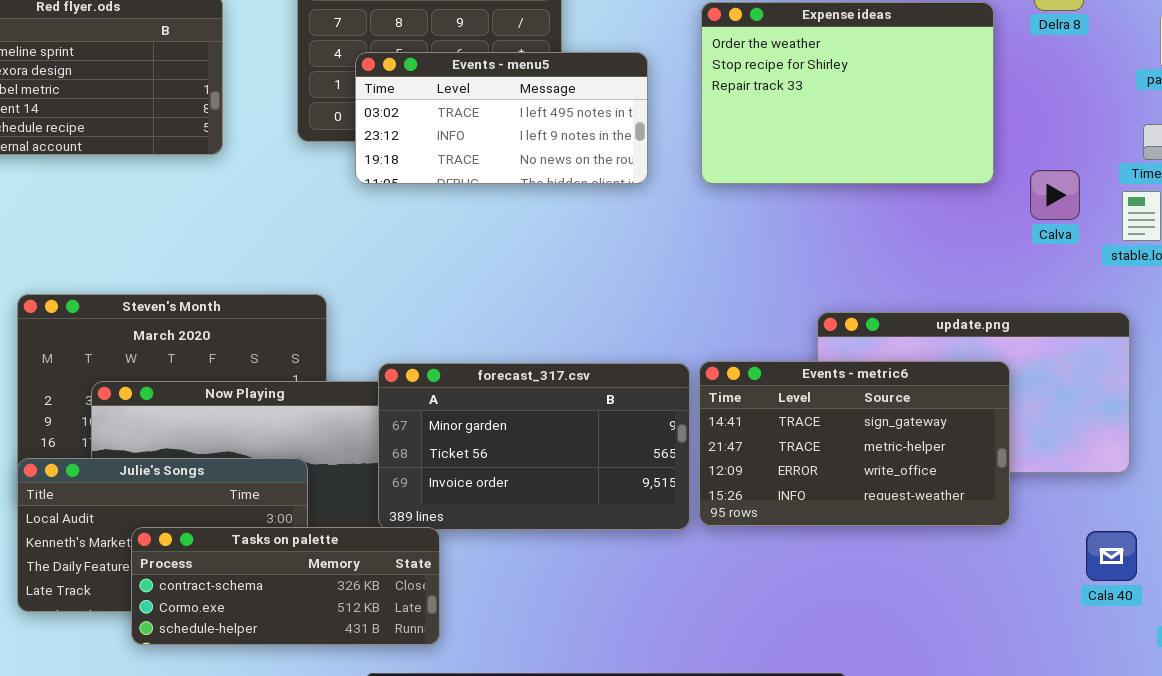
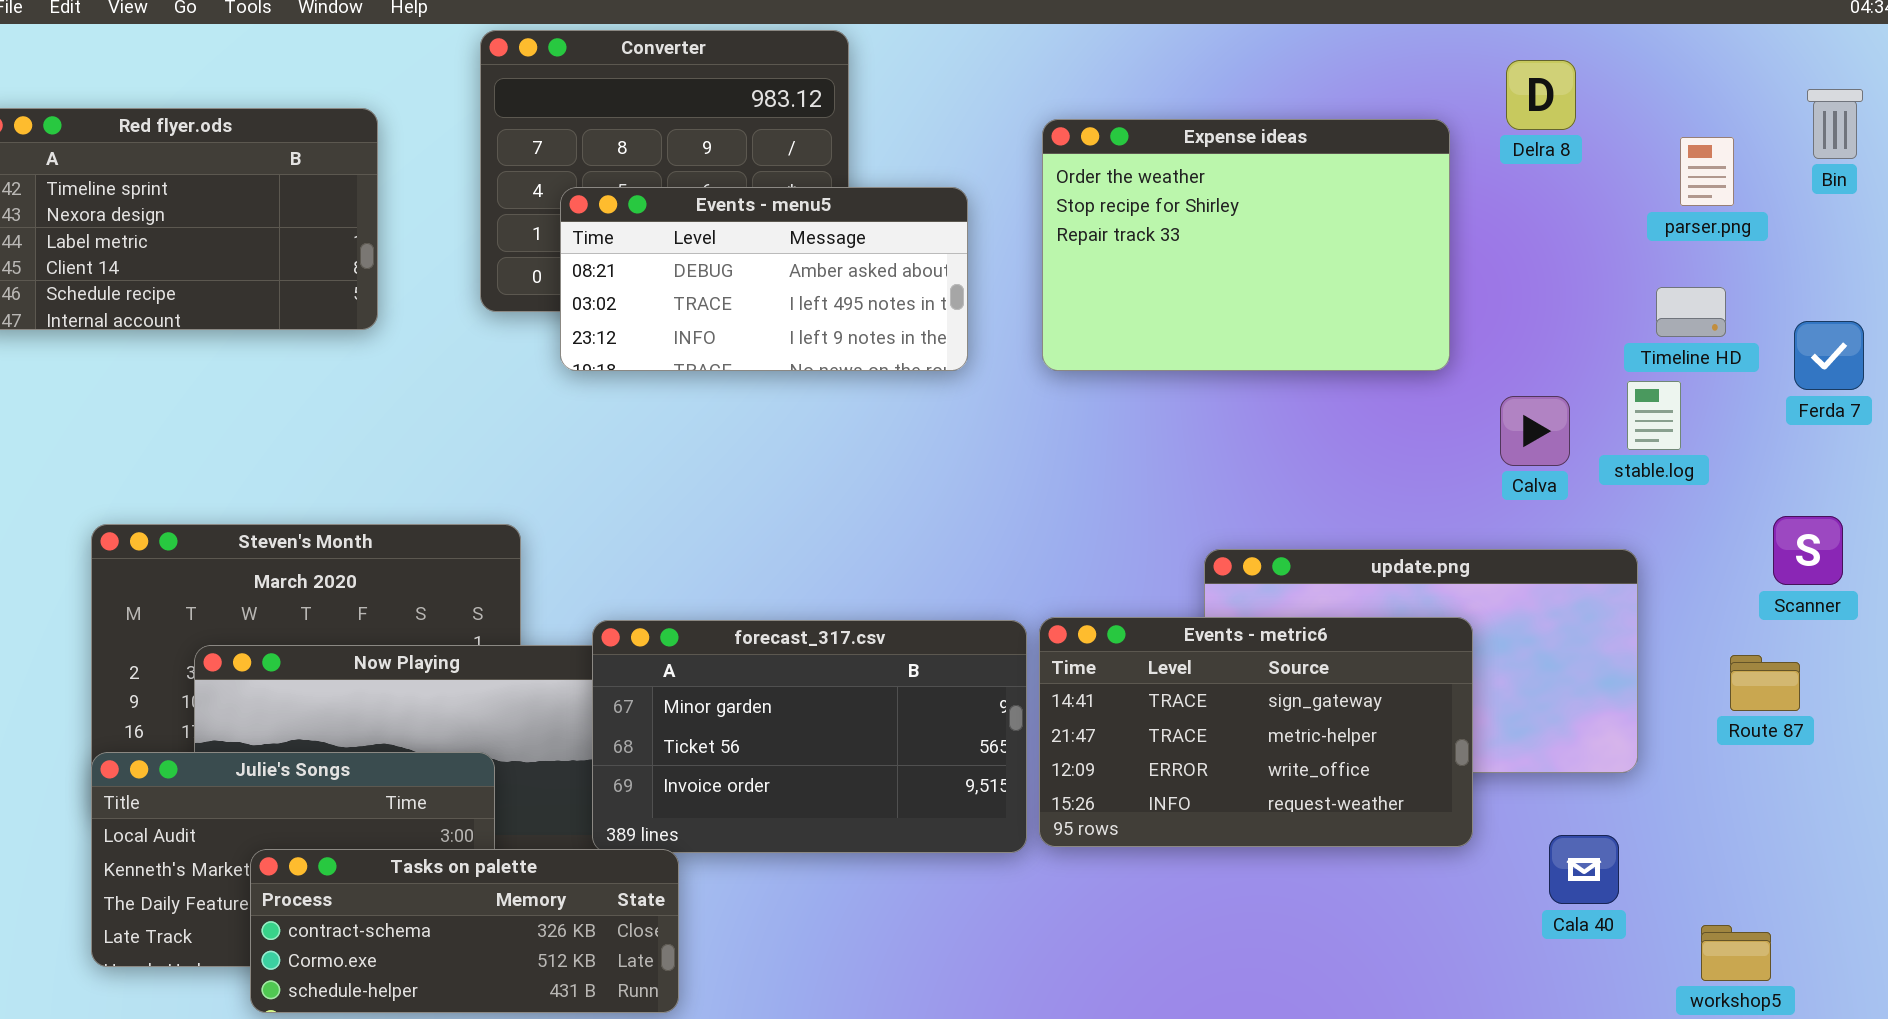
Events - menu5: [355,52,648,184] -> [560,187,968,371], scrolled up 1 row
Calva: [1030,170,1080,220] -> [1500,396,1570,466], moved
Cala 40: [1086,531,1137,581] -> [1549,835,1619,904], moved

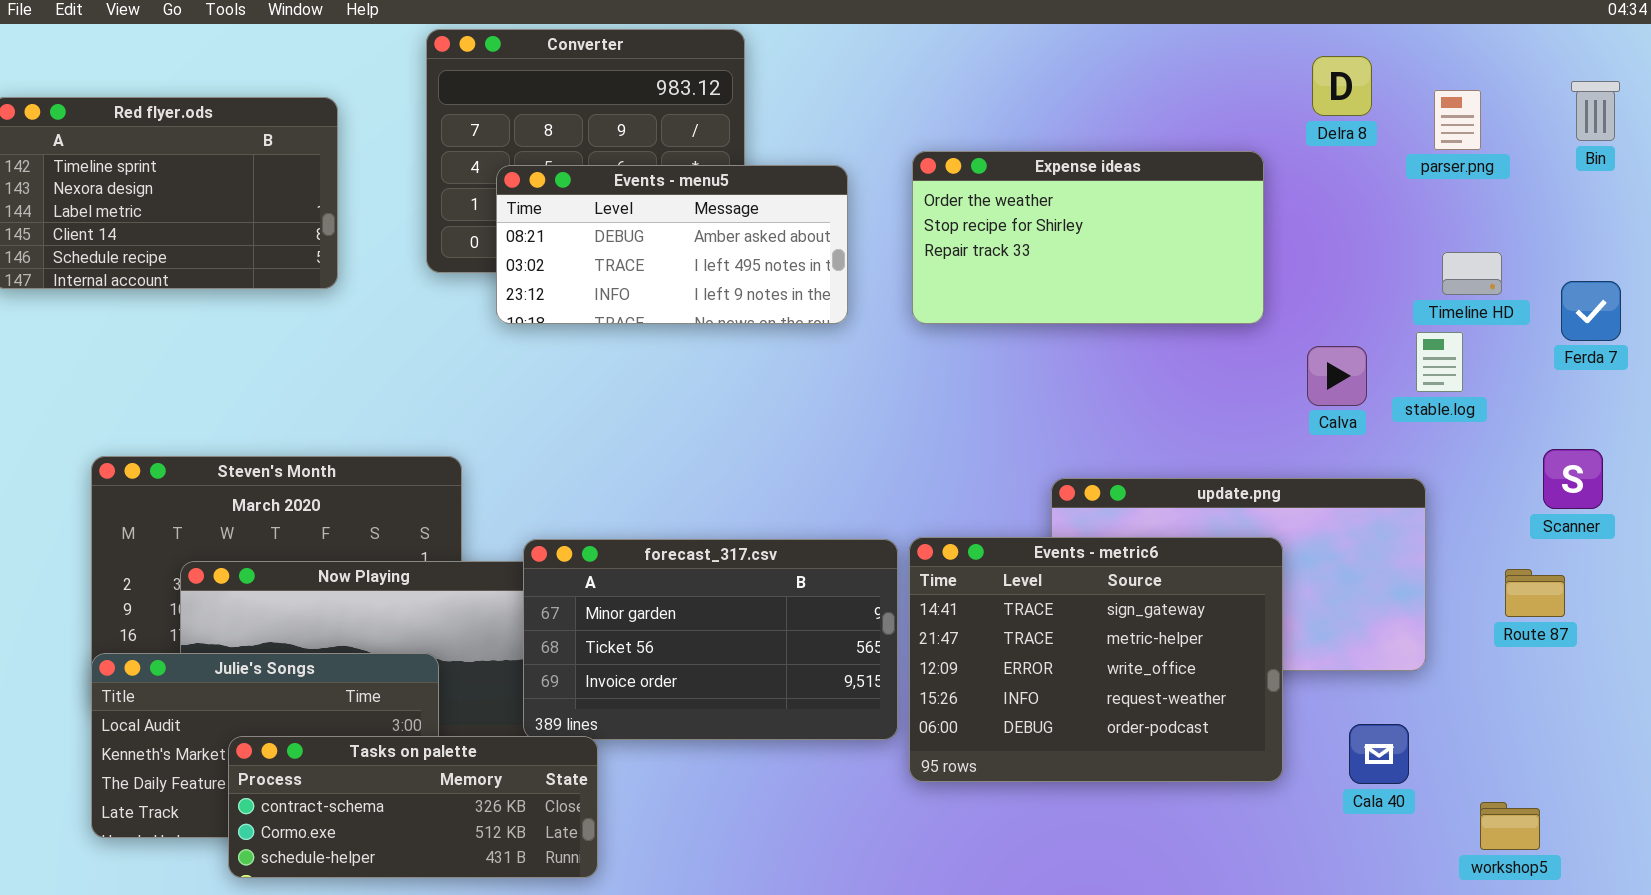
Expense ideas: [1042,119,1450,371] -> [912,151,1264,324], resized
parser.png: [1680,137,1734,206] -> [1434,90,1481,150], moved
Events - metric6: [1039,617,1473,847] -> [909,537,1283,782], resized

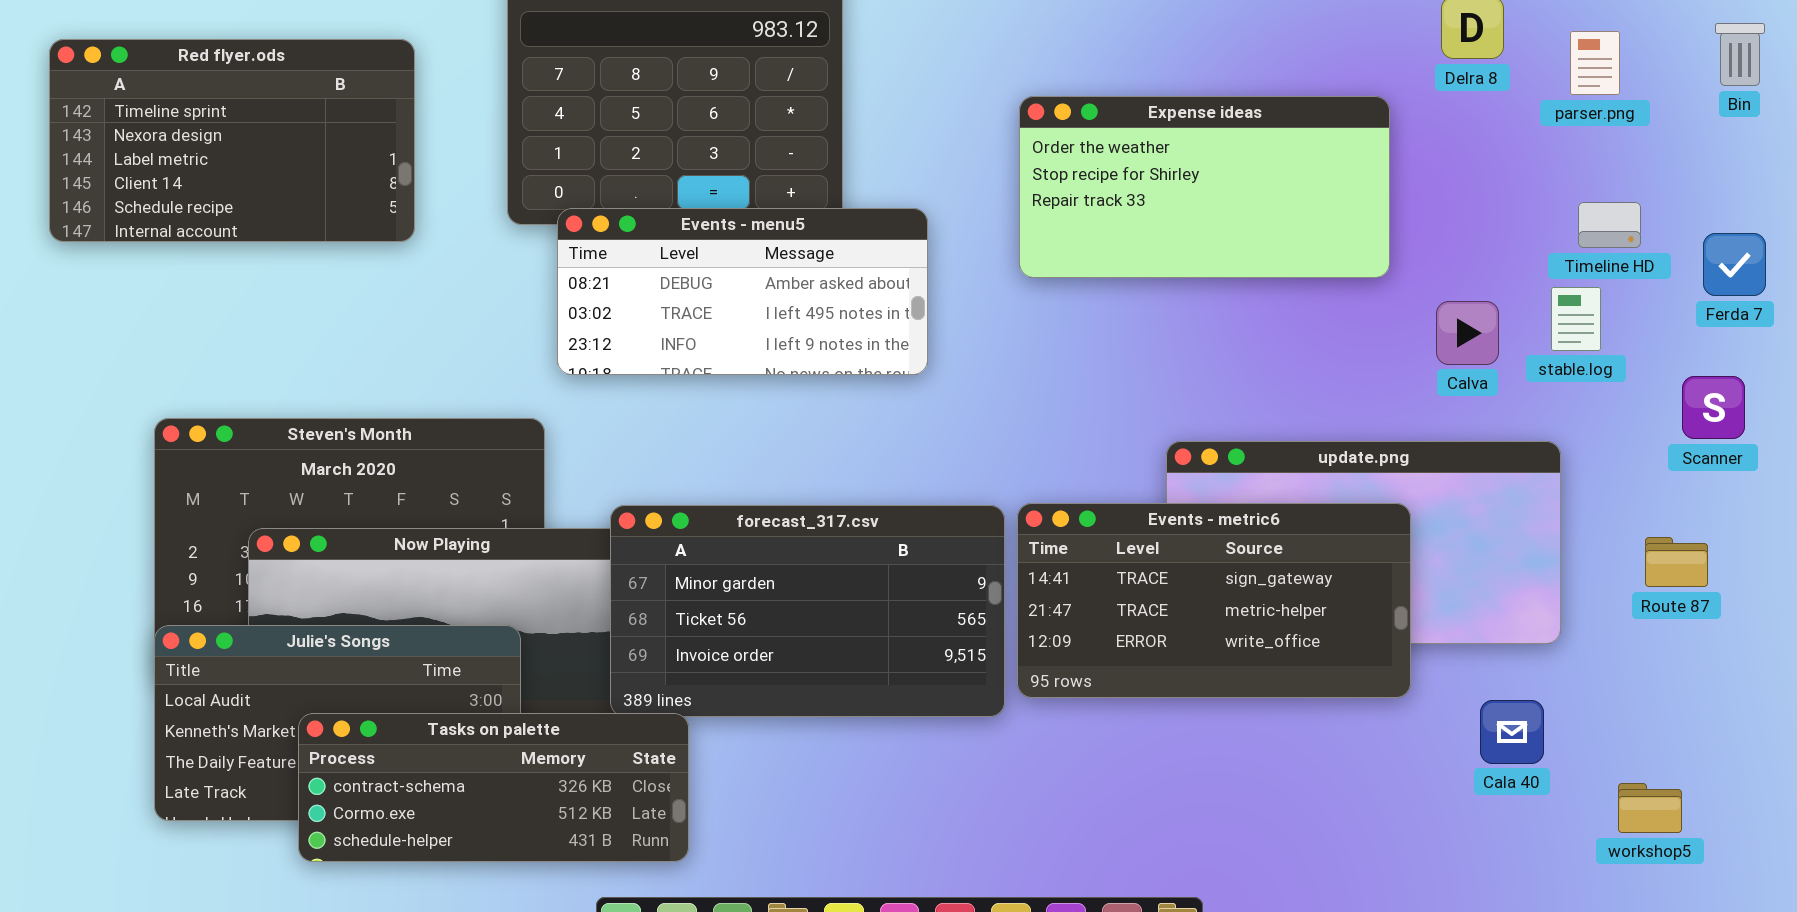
Events - menu5: [496,165,848,324] -> [557,208,928,375], moved
Scanner: [1543,449,1603,509] -> [1682,376,1745,439], moved
Events - metric6: [909,537,1283,782] -> [1017,503,1411,698], resized

